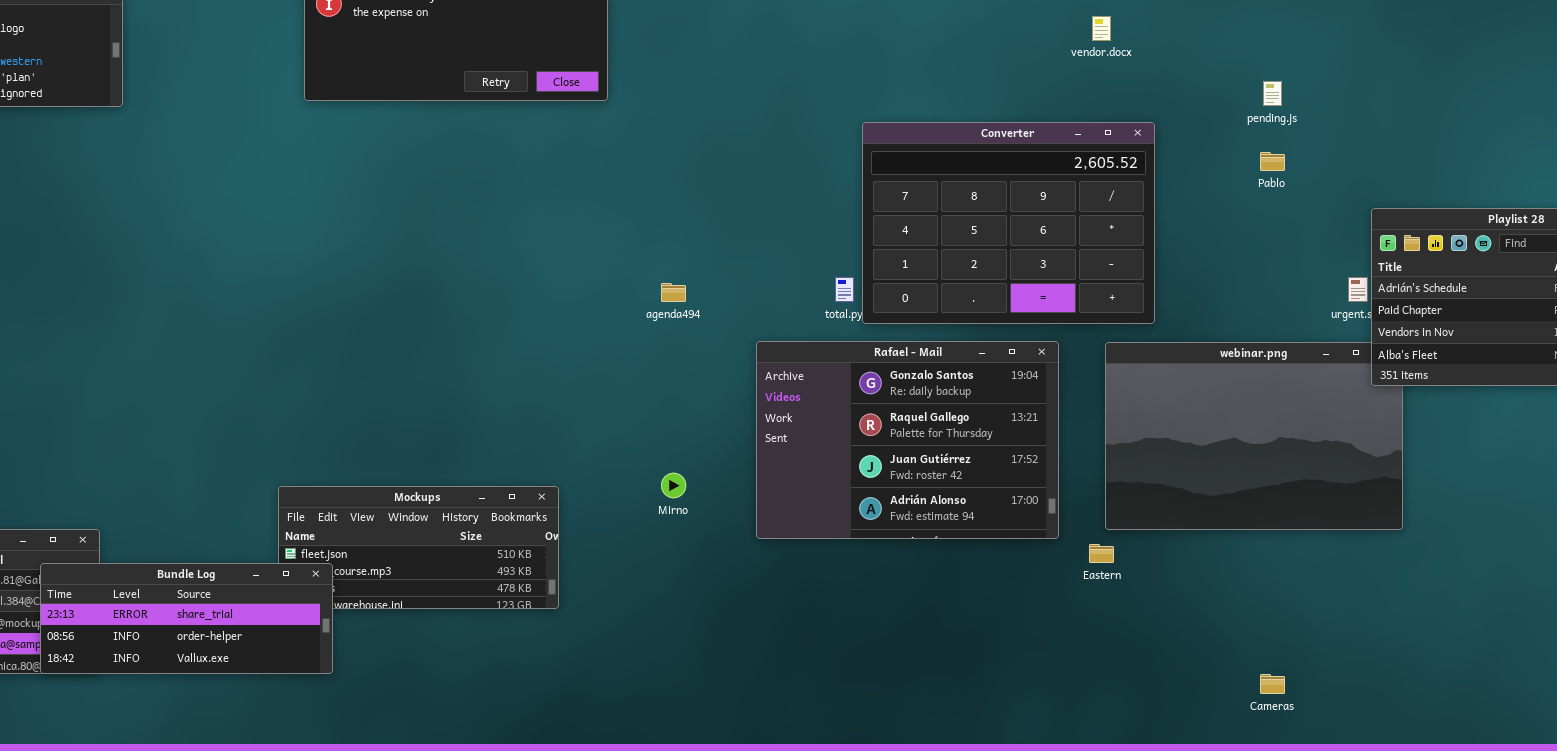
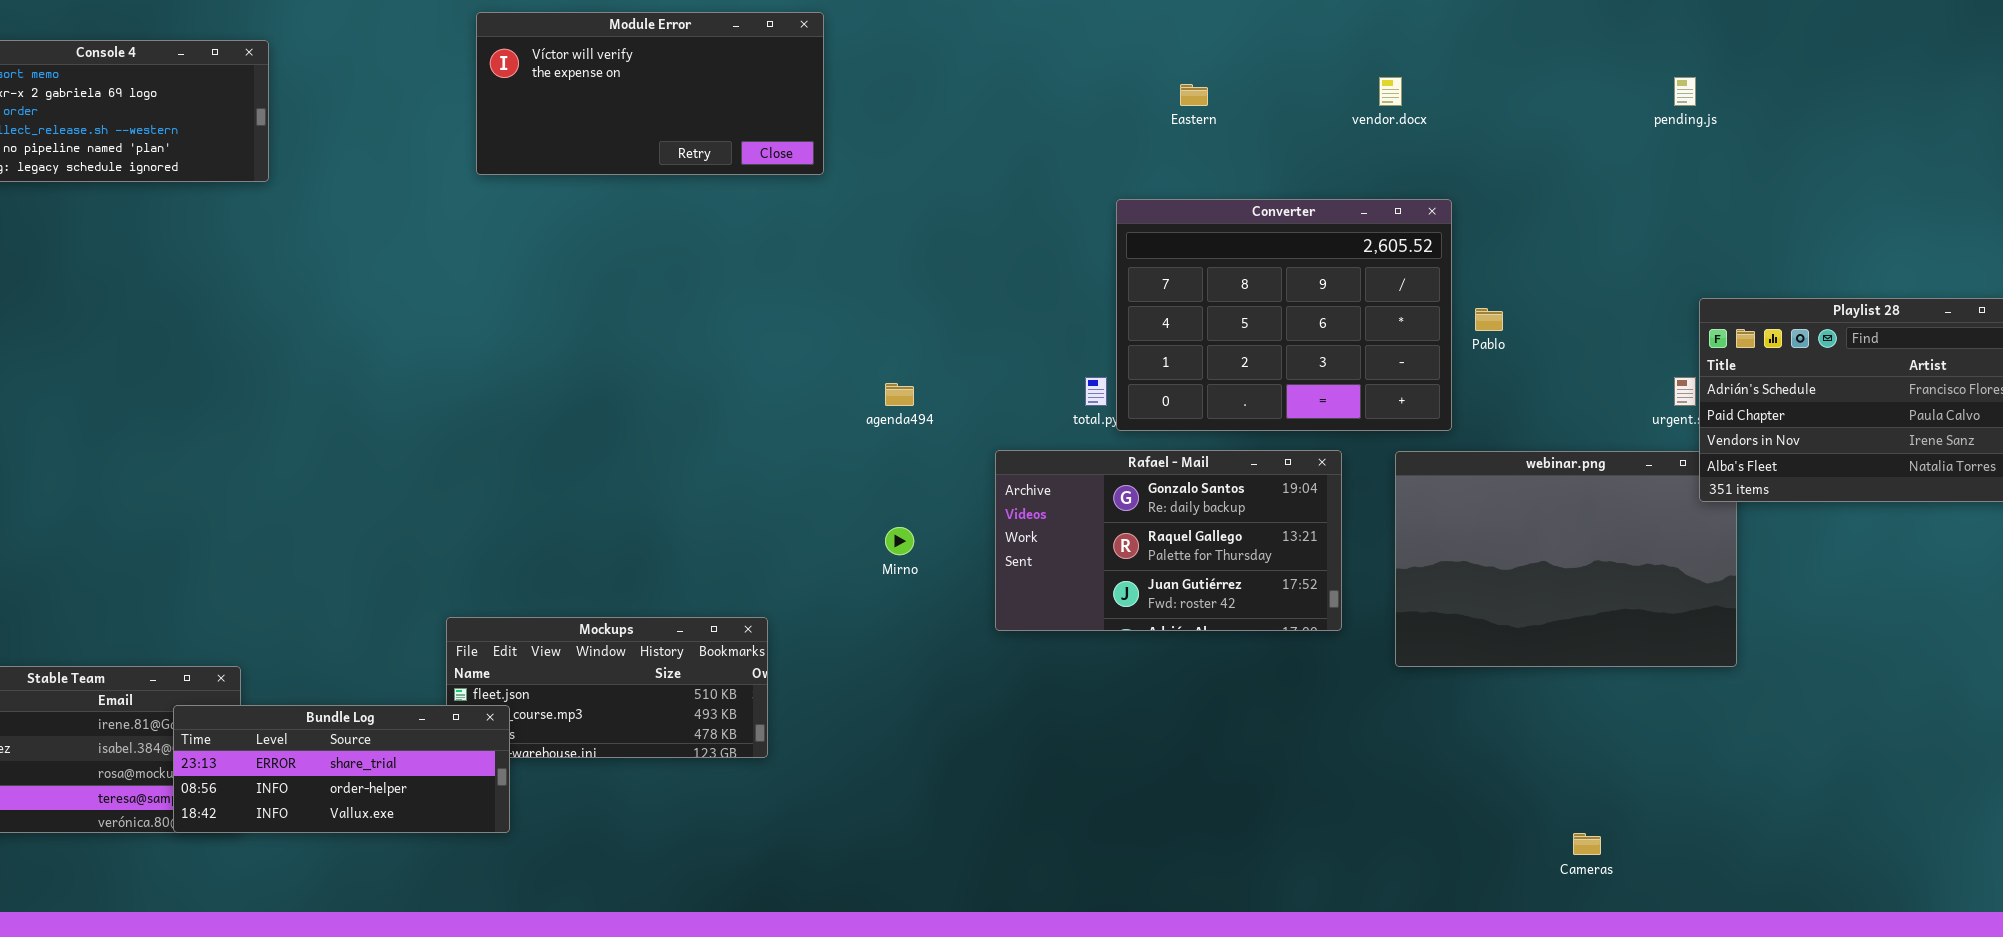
pending.js: [1263,81,1282,106] -> [1674,77,1696,106], moved
Pablo: [1260,152,1285,171] -> [1475,308,1503,331], moved
Rafael - Mail: [756,341,1059,539] -> [995,450,1342,631], resized
Mirno: [661,473,686,498] -> [885,527,914,555], moved
Eastern: [1089,544,1114,563] -> [1180,84,1208,106], moved

